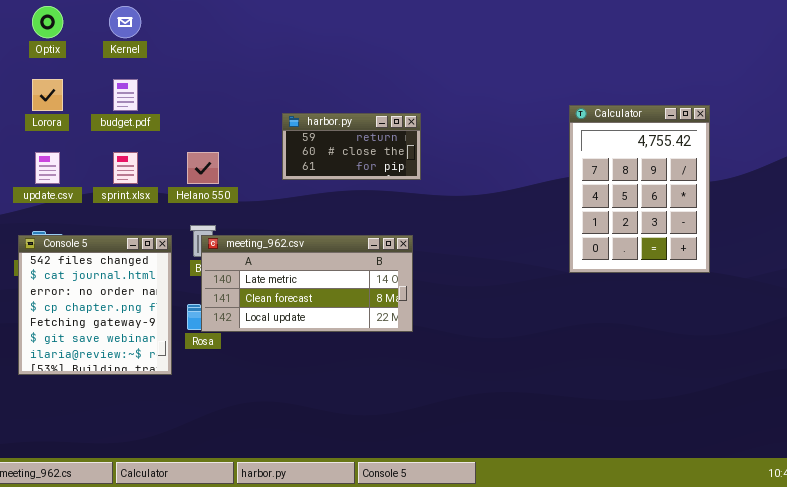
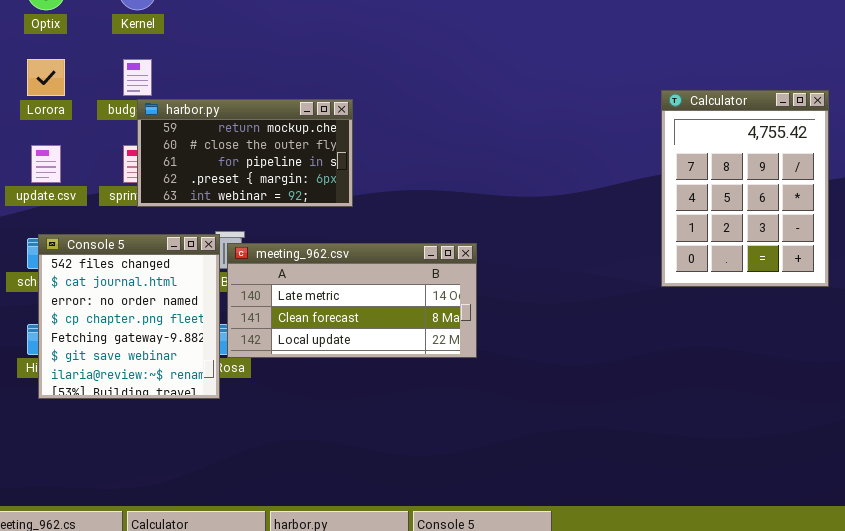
harbor.py: [282,113,421,180] -> [137,99,353,207], moved, resized
Console 5: [18,235,172,375] -> [38,234,220,399], moved

